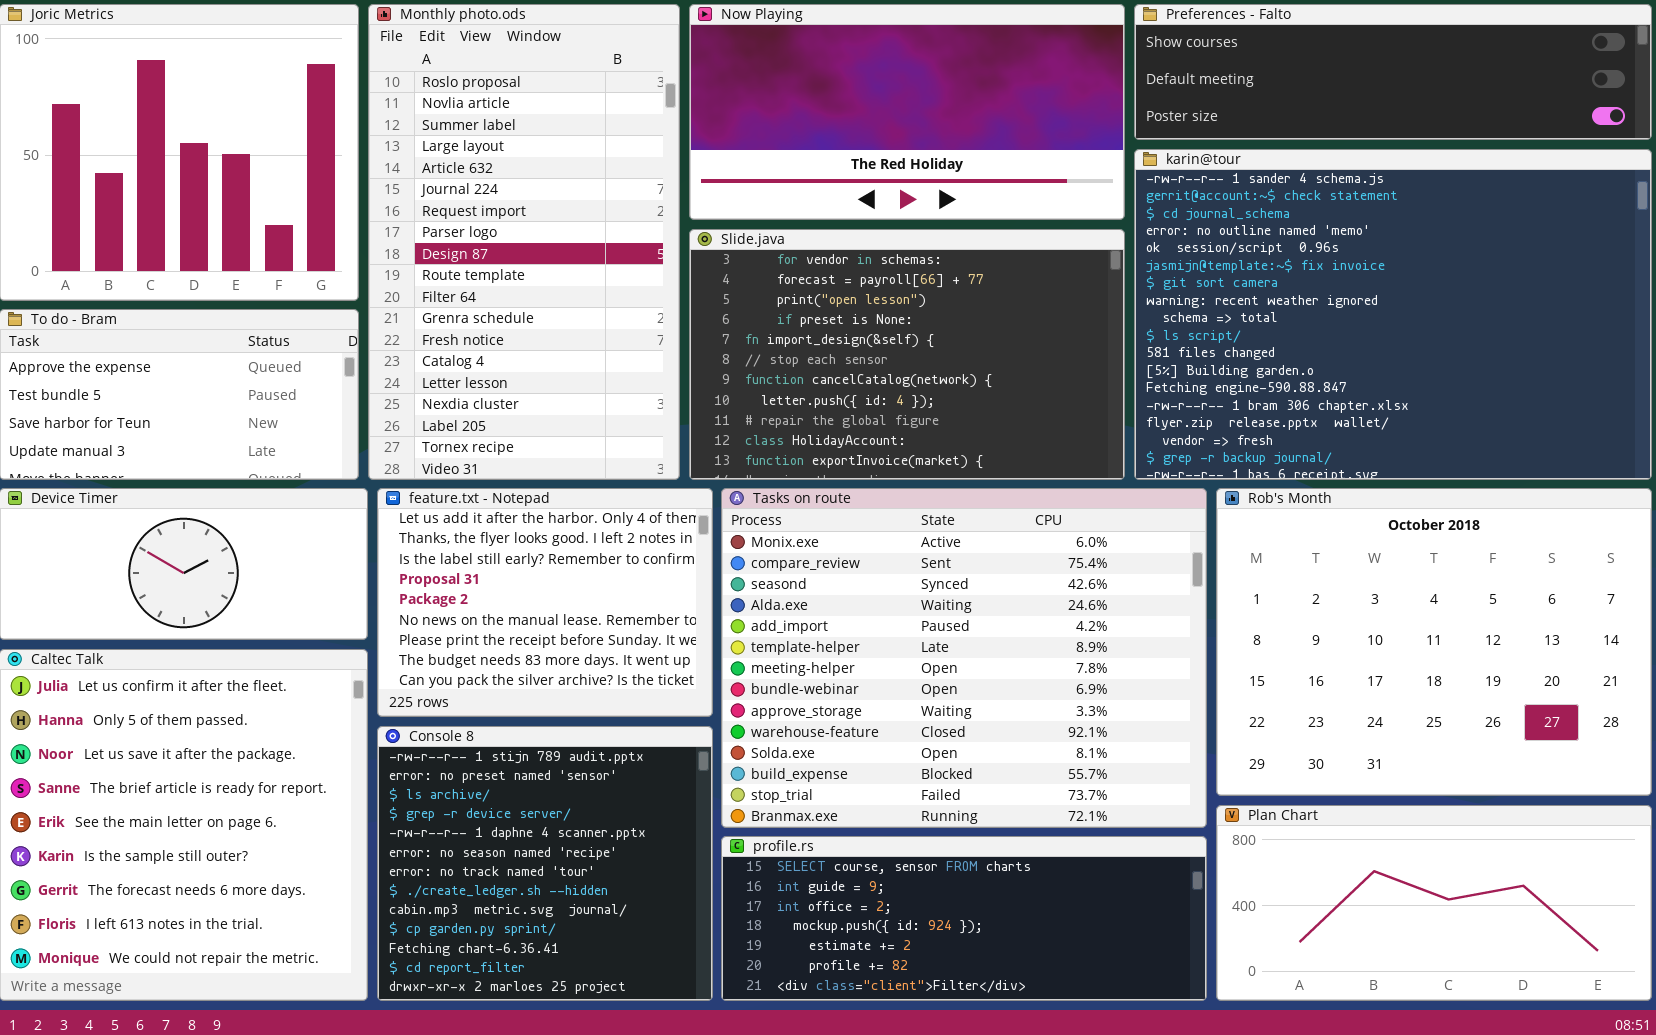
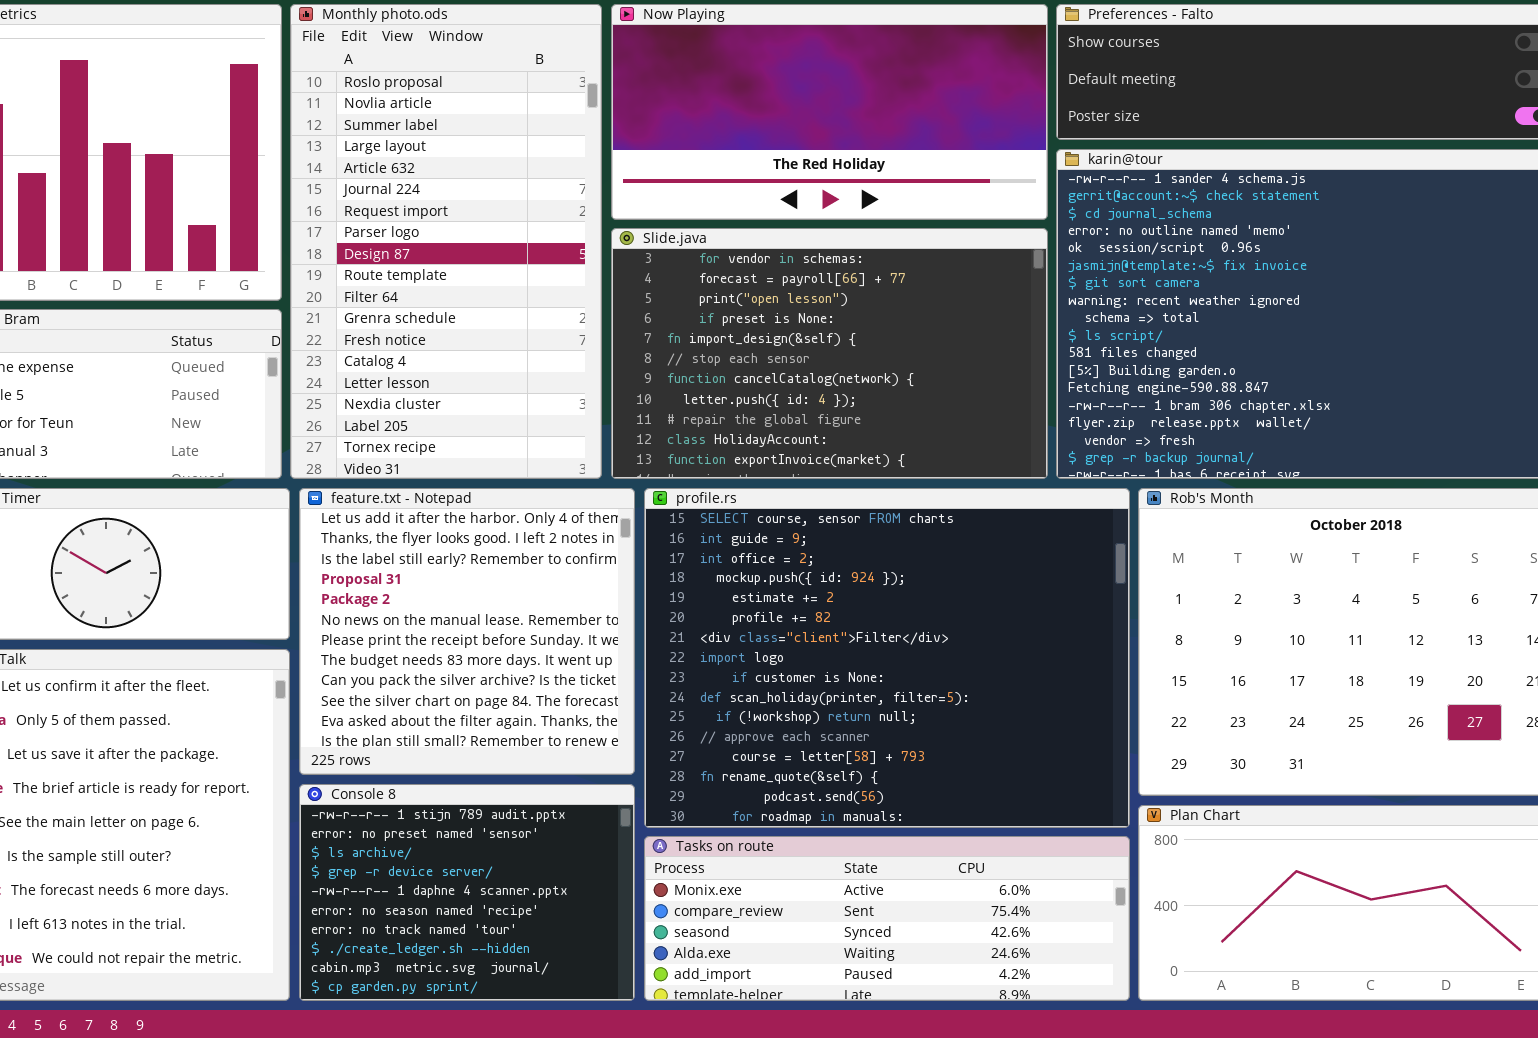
feature.txt - Notepad: [377,488,713,717] -> [299,488,635,775], resized
Tasks on route: [721,488,1207,828] -> [644,836,1130,1001], moved, resized
Console 8: [377,726,713,1001] -> [299,784,635,1001], resized
profile.rs: [721,836,1207,1001] -> [644,488,1130,828], moved, resized

